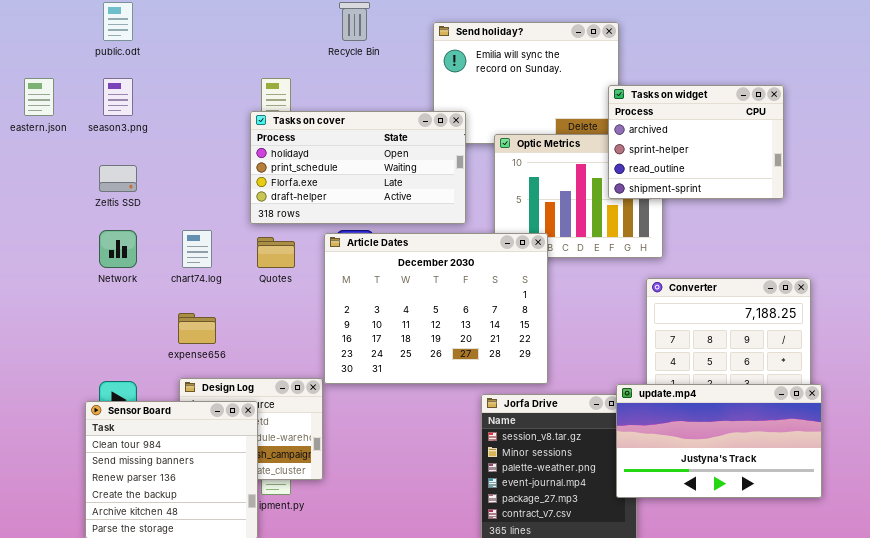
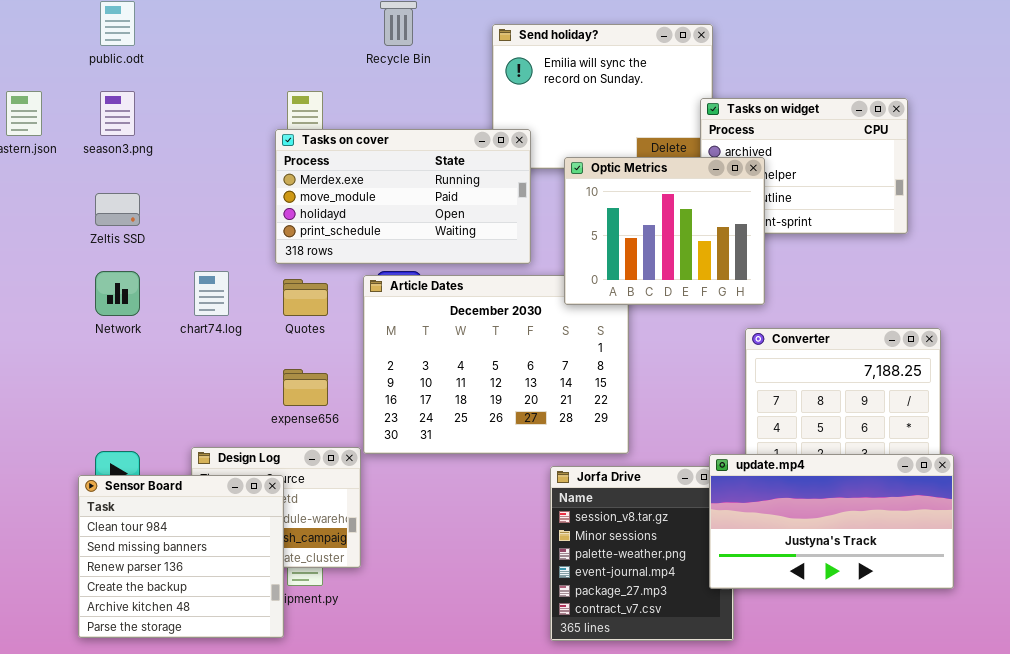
Tasks on cover: [250,111,466,224] -> [275,129,531,264], scrolled up 2 rows
Optic Metrics: [494,134,663,258] -> [564,157,765,305], raised
expense656: [178,313,216,344] -> [283,369,328,406], moved

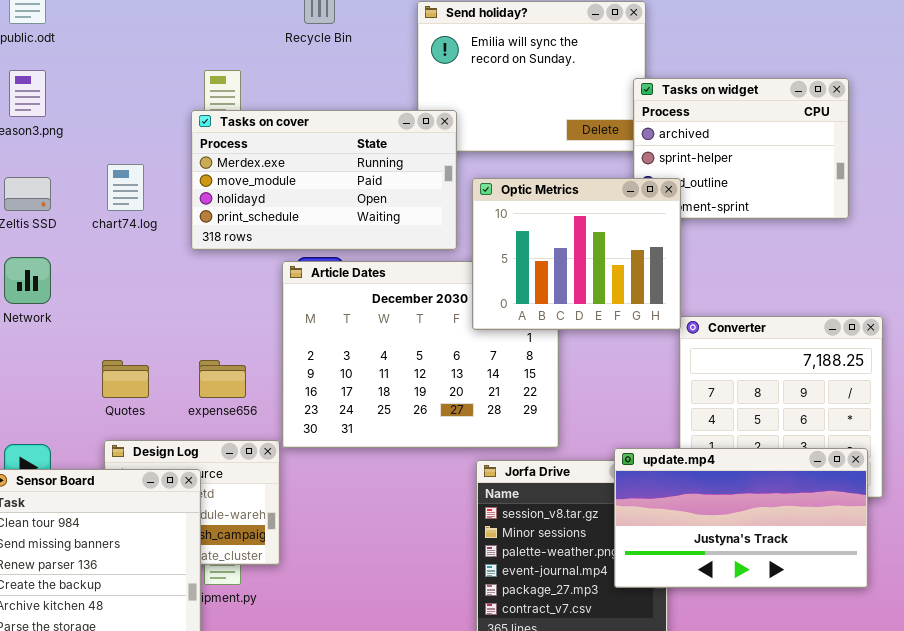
Optic Metrics: [564,157,765,305] -> [472,178,681,330], moved
chart74.log: [194,271,229,316] -> [107,164,144,211], moved
Quotes: [283,279,328,316] -> [102,360,149,398], moved
update.mp4: [709,454,954,589] -> [614,448,868,588], moved

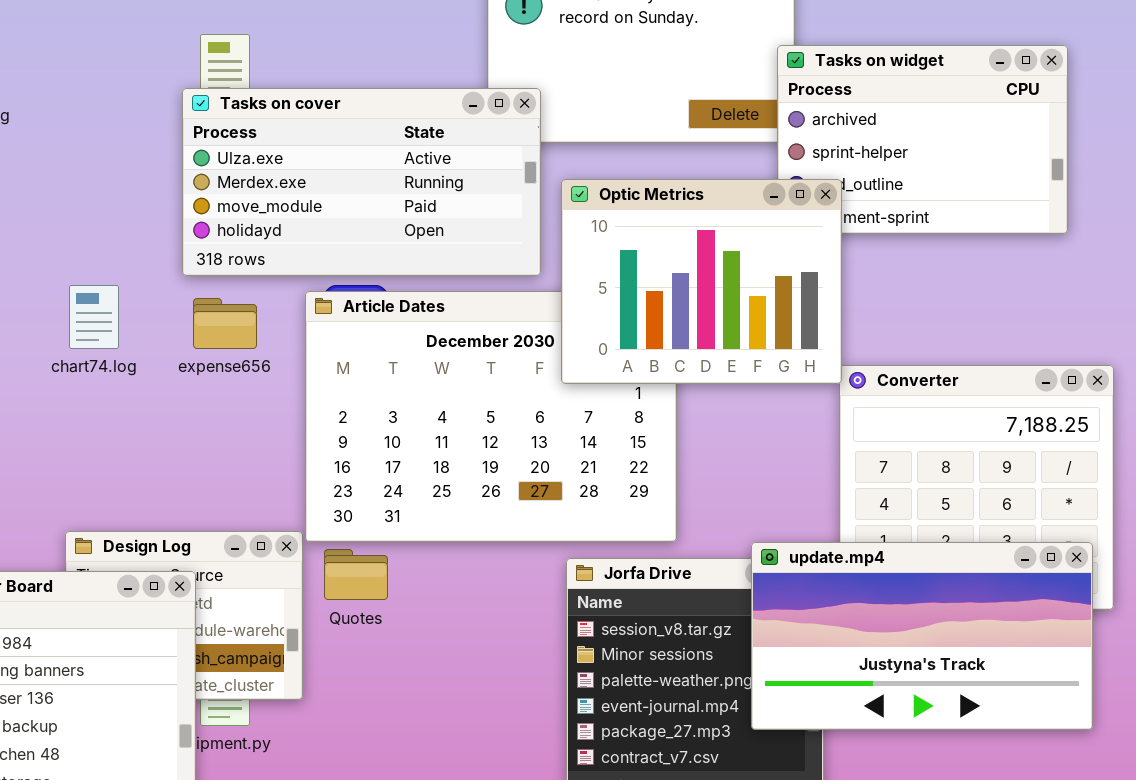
Tasks on cover: [191,110,457,250] -> [182,88,541,276], scrolled up 1 row
chart74.log: [107,164,144,211] -> [69,285,119,349], moved
Quotes: [102,360,149,398] -> [324,549,388,600], moved
expense656: [199,360,246,398] -> [193,298,257,349], moved

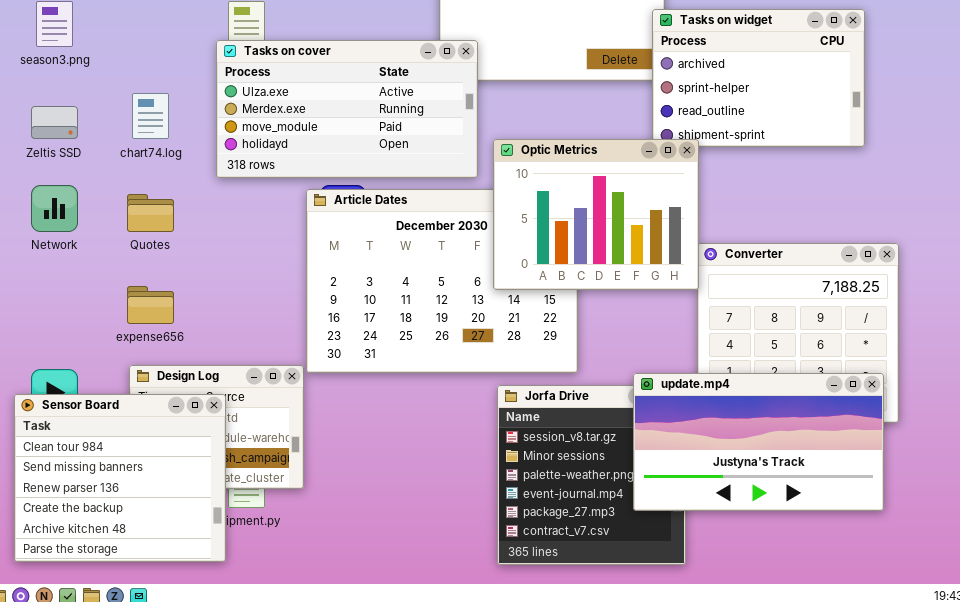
Optic Metrics: [561,179,842,384] -> [493,139,699,290], moved
chart74.log: [69,285,119,349] -> [132,93,169,139], moved
expense656: [193,298,257,349] -> [127,286,174,324], moved
Quotes: [324,549,388,600] -> [127,194,174,232], moved

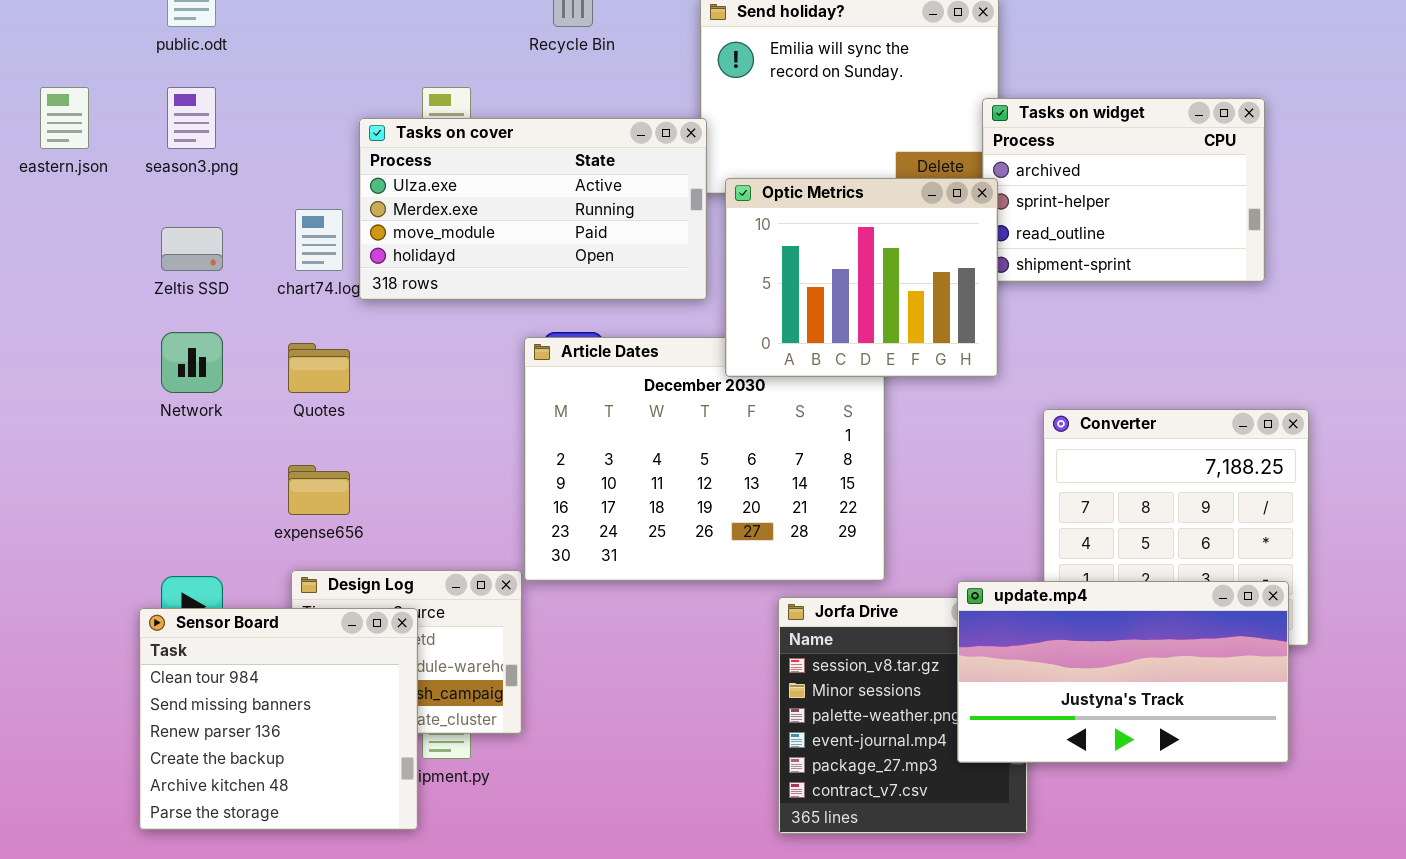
Tasks on cover: [216,40,478,178] -> [359,118,707,300], moved
Optic Metrics: [493,139,699,290] -> [725,178,998,377], moved

